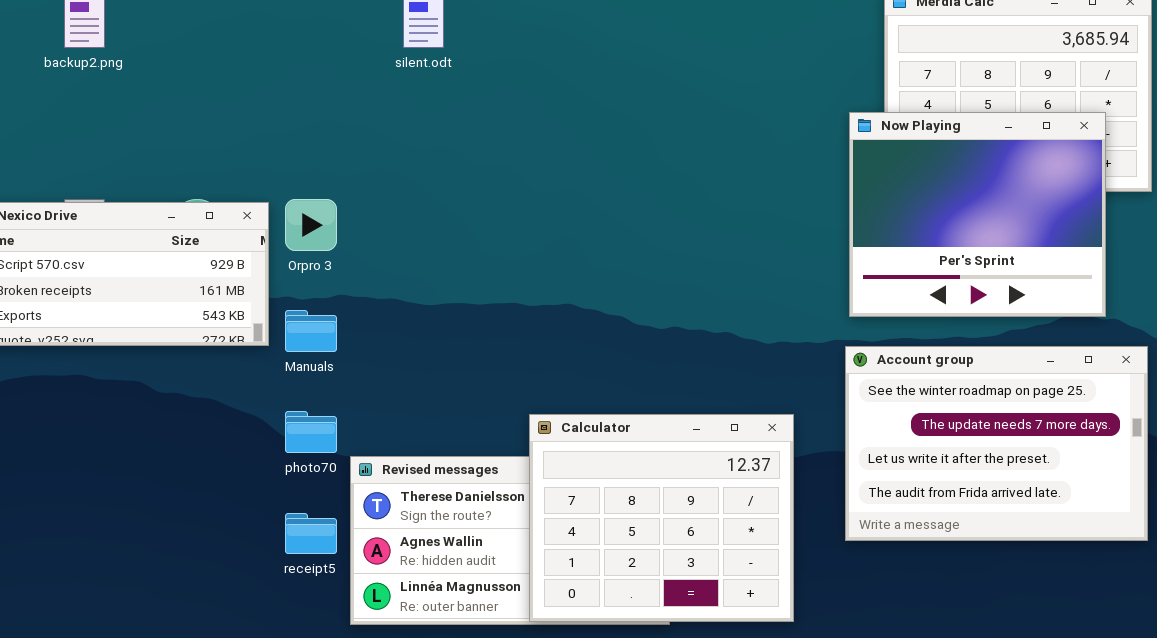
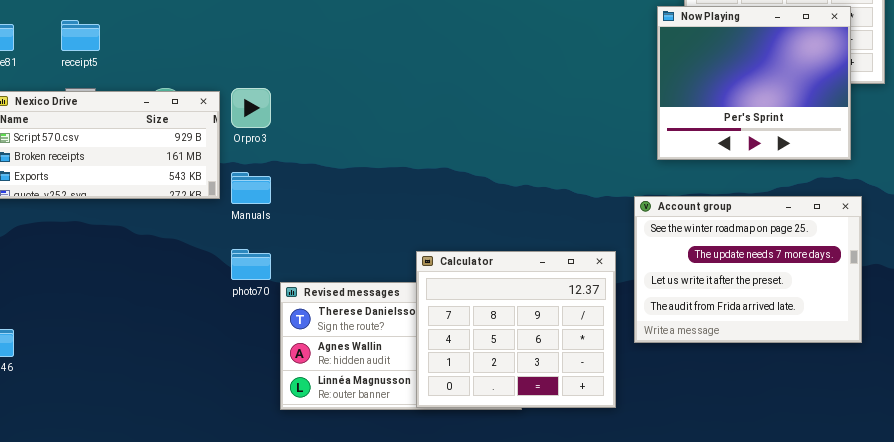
Now Playing: [849,112,1106,317] -> [657,6,851,160], moved
Account group: [845,346,1148,541] -> [634,196,862,343], moved
receipt5: [285,513,337,554] -> [61,20,100,51], moved

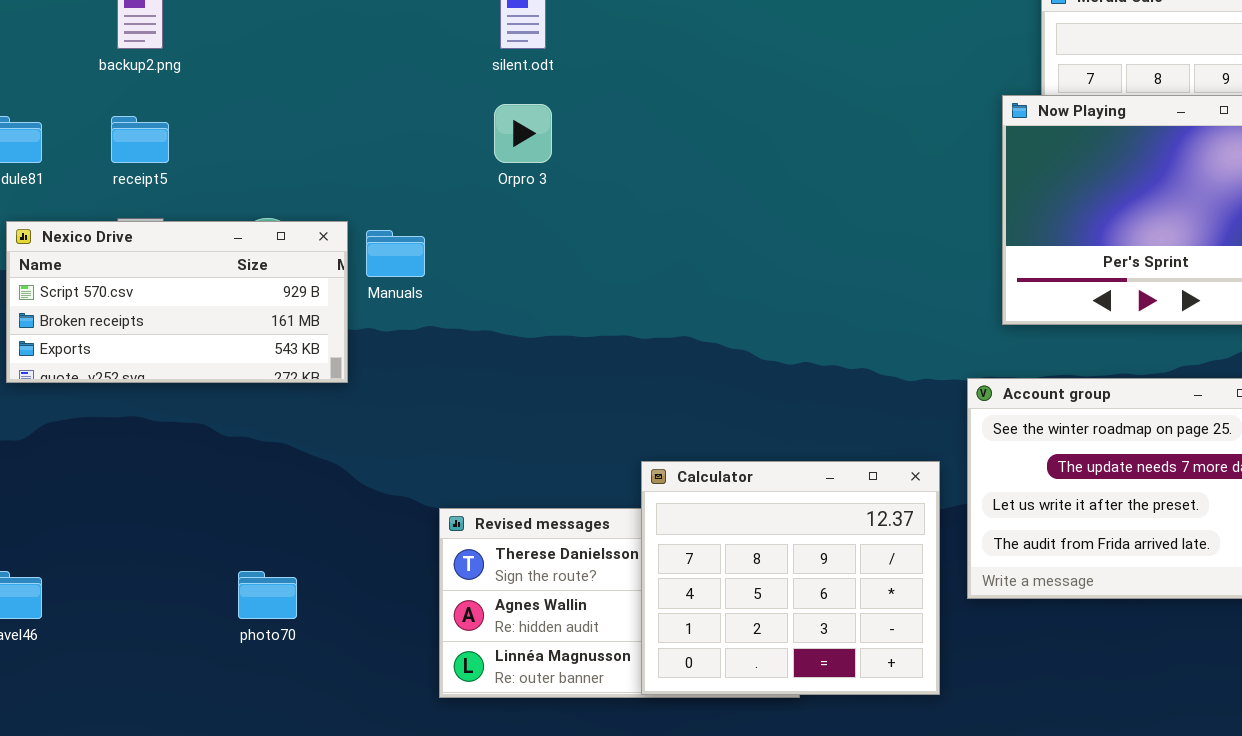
Orpro 3: [231,88,271,128] -> [494,104,552,163], moved
Manuals: [231,172,271,204] -> [366,230,425,277], moved
photo70: [231,249,271,280] -> [238,571,297,619], moved

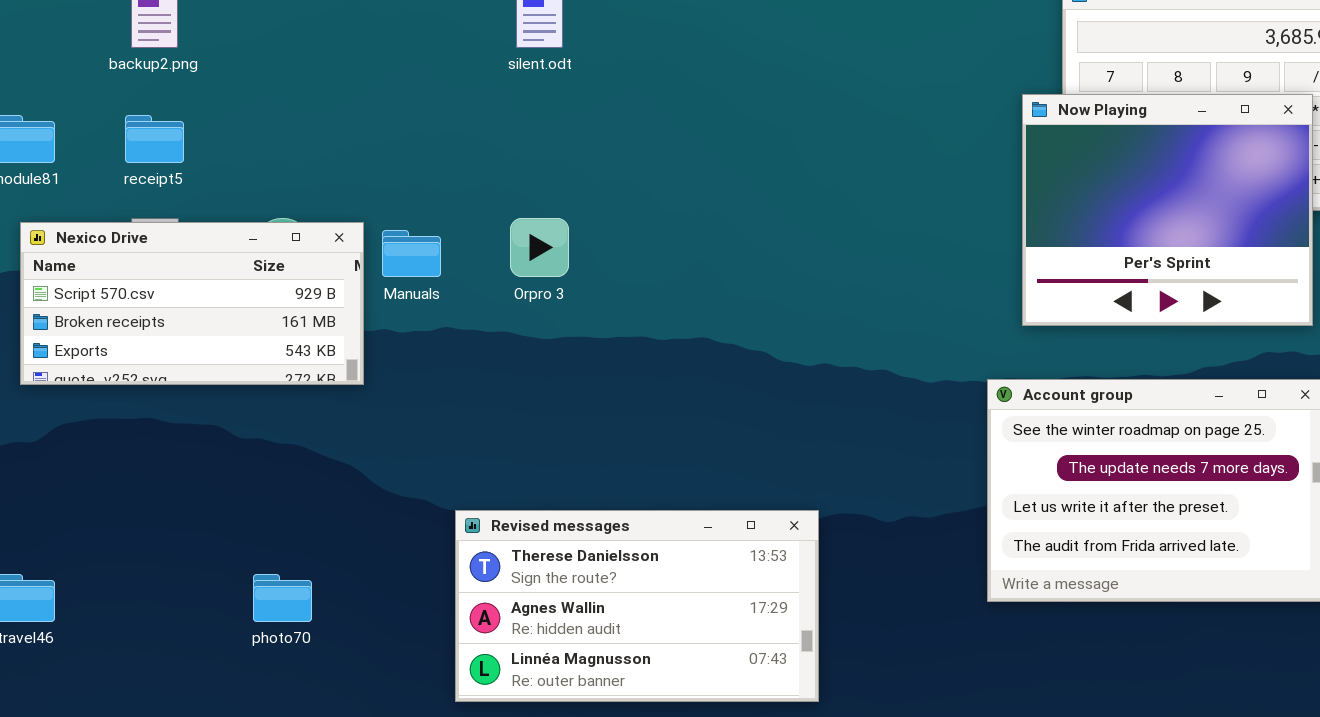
Orpro 3: [494,104,552,163] -> [510,218,569,277], moved
Calculator: [641,461,940,695] -> none, closed

